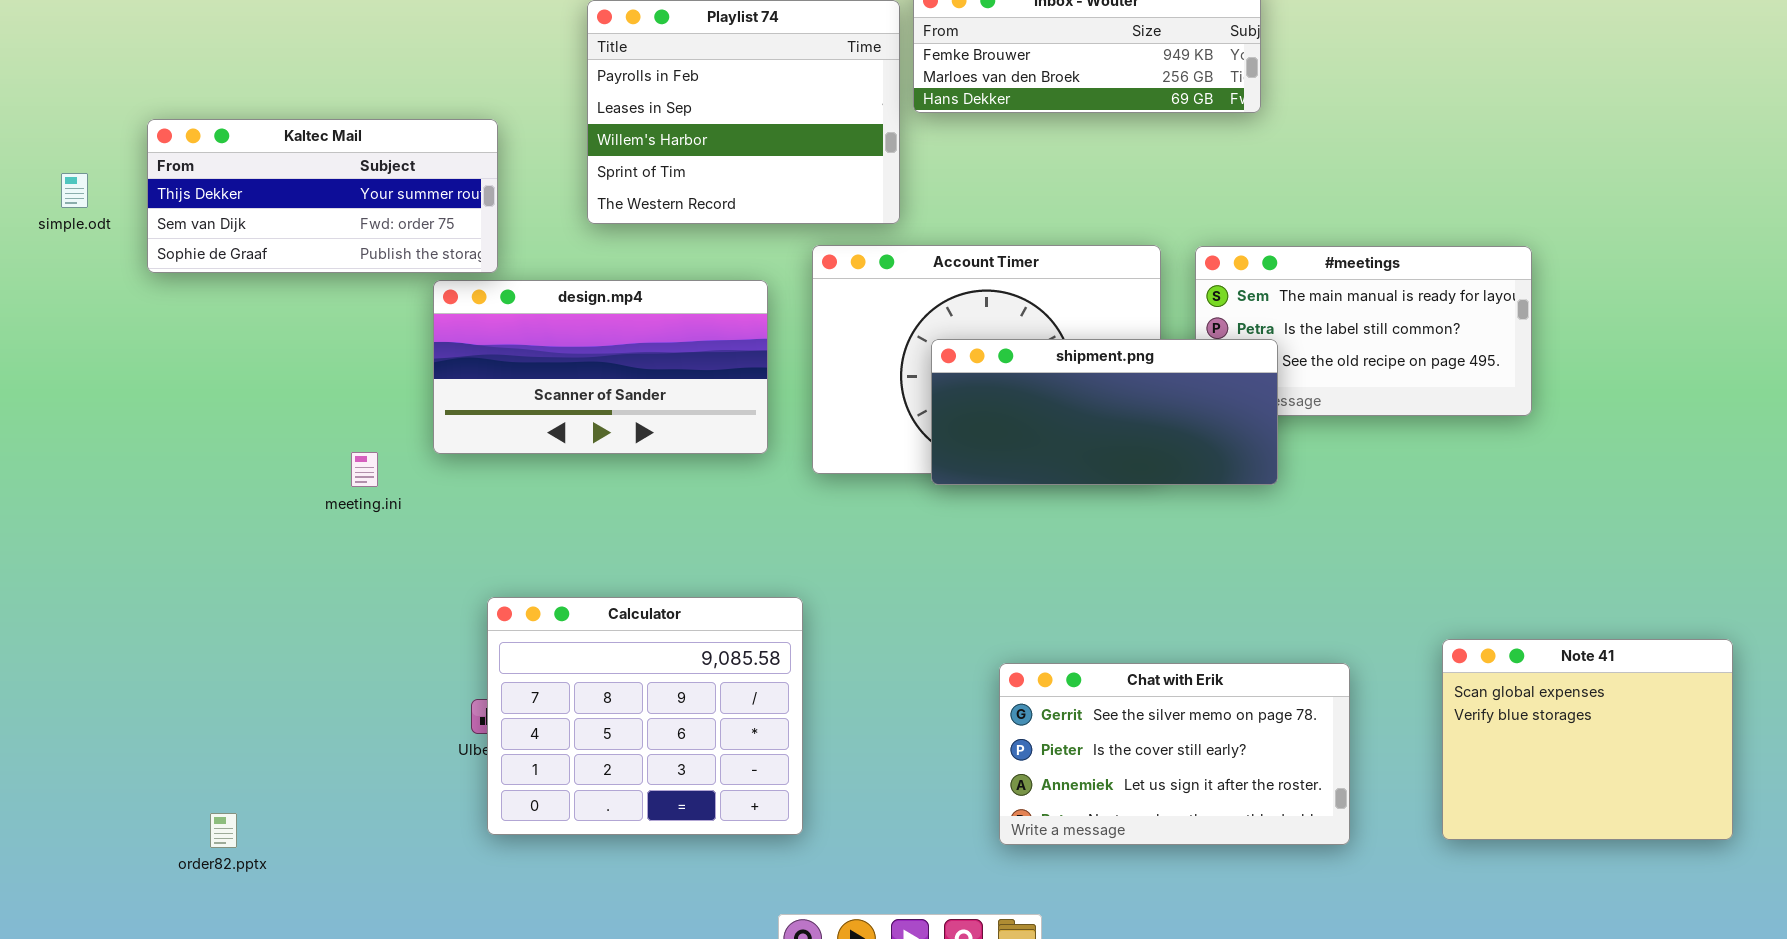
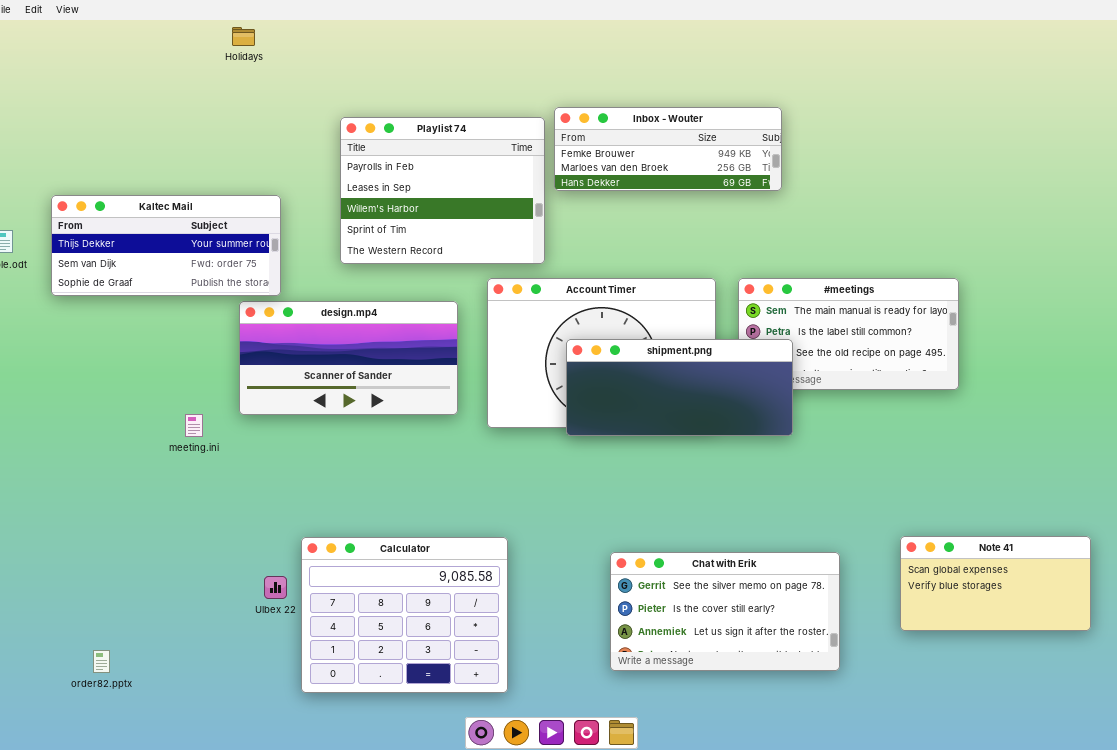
Calculator: [487,597,803,835] -> [301,537,508,693], moved
Note 41: [1442,639,1733,840] -> [900,536,1091,631], resized

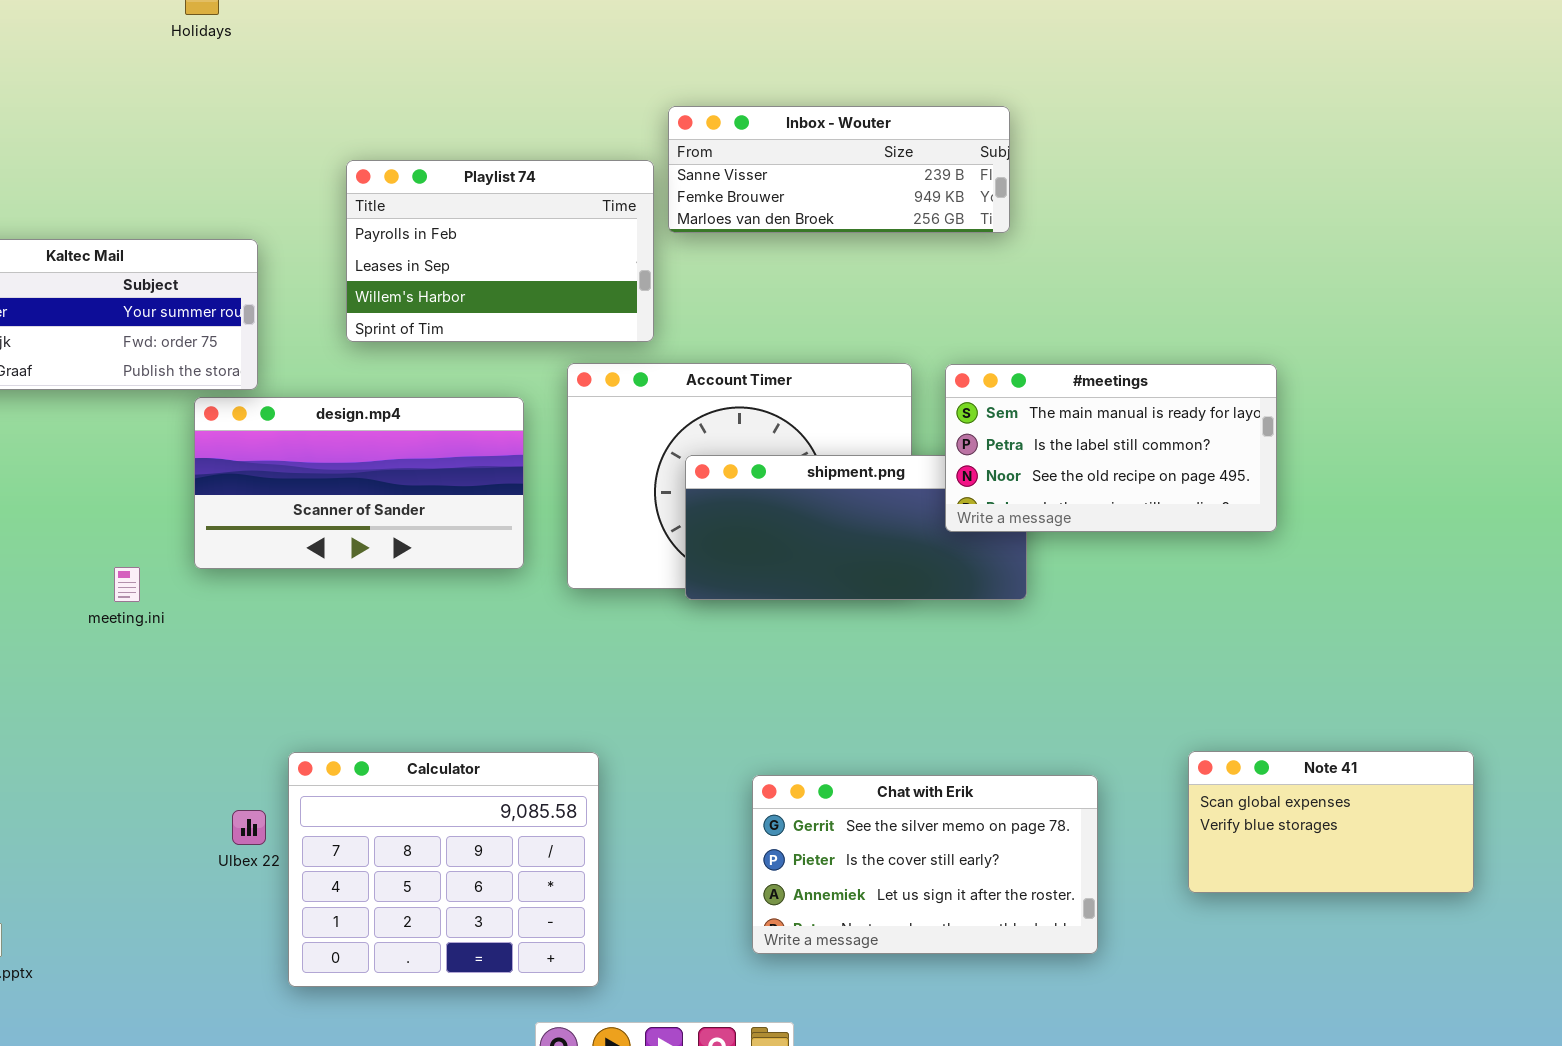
Inbox - Wouter: [554,107,782,191] -> [668,106,1010,233], scrolled up 1 row
Playlist 74: [340,117,545,264] -> [346,160,654,342], resized
#meetings: [738,278,959,390] -> [945,364,1277,532], raised

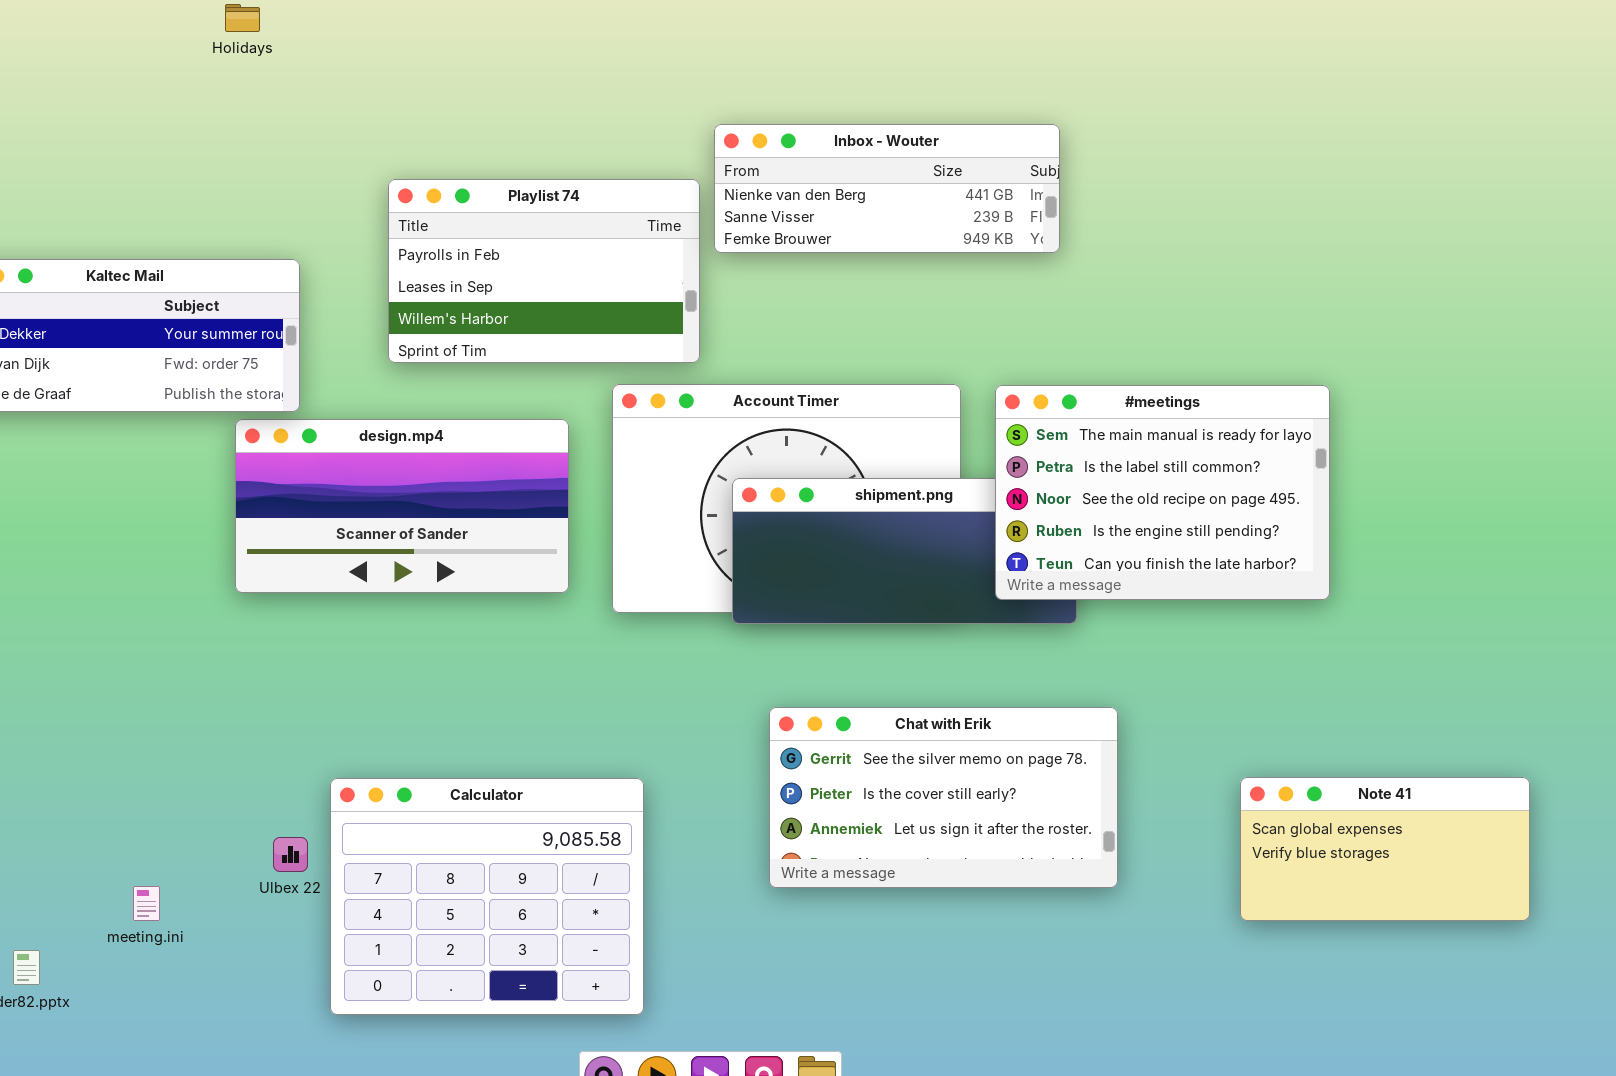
Inbox - Wouter: [668,106,1010,233] -> [714,124,1060,253], scrolled up 1 row
#meetings: [945,364,1277,532] -> [995,385,1330,600], resized
meeting.ini: [114,567,140,602] -> [133,886,160,921], moved
Chat with Erik: [752,775,1098,954] -> [769,707,1118,888], moved

